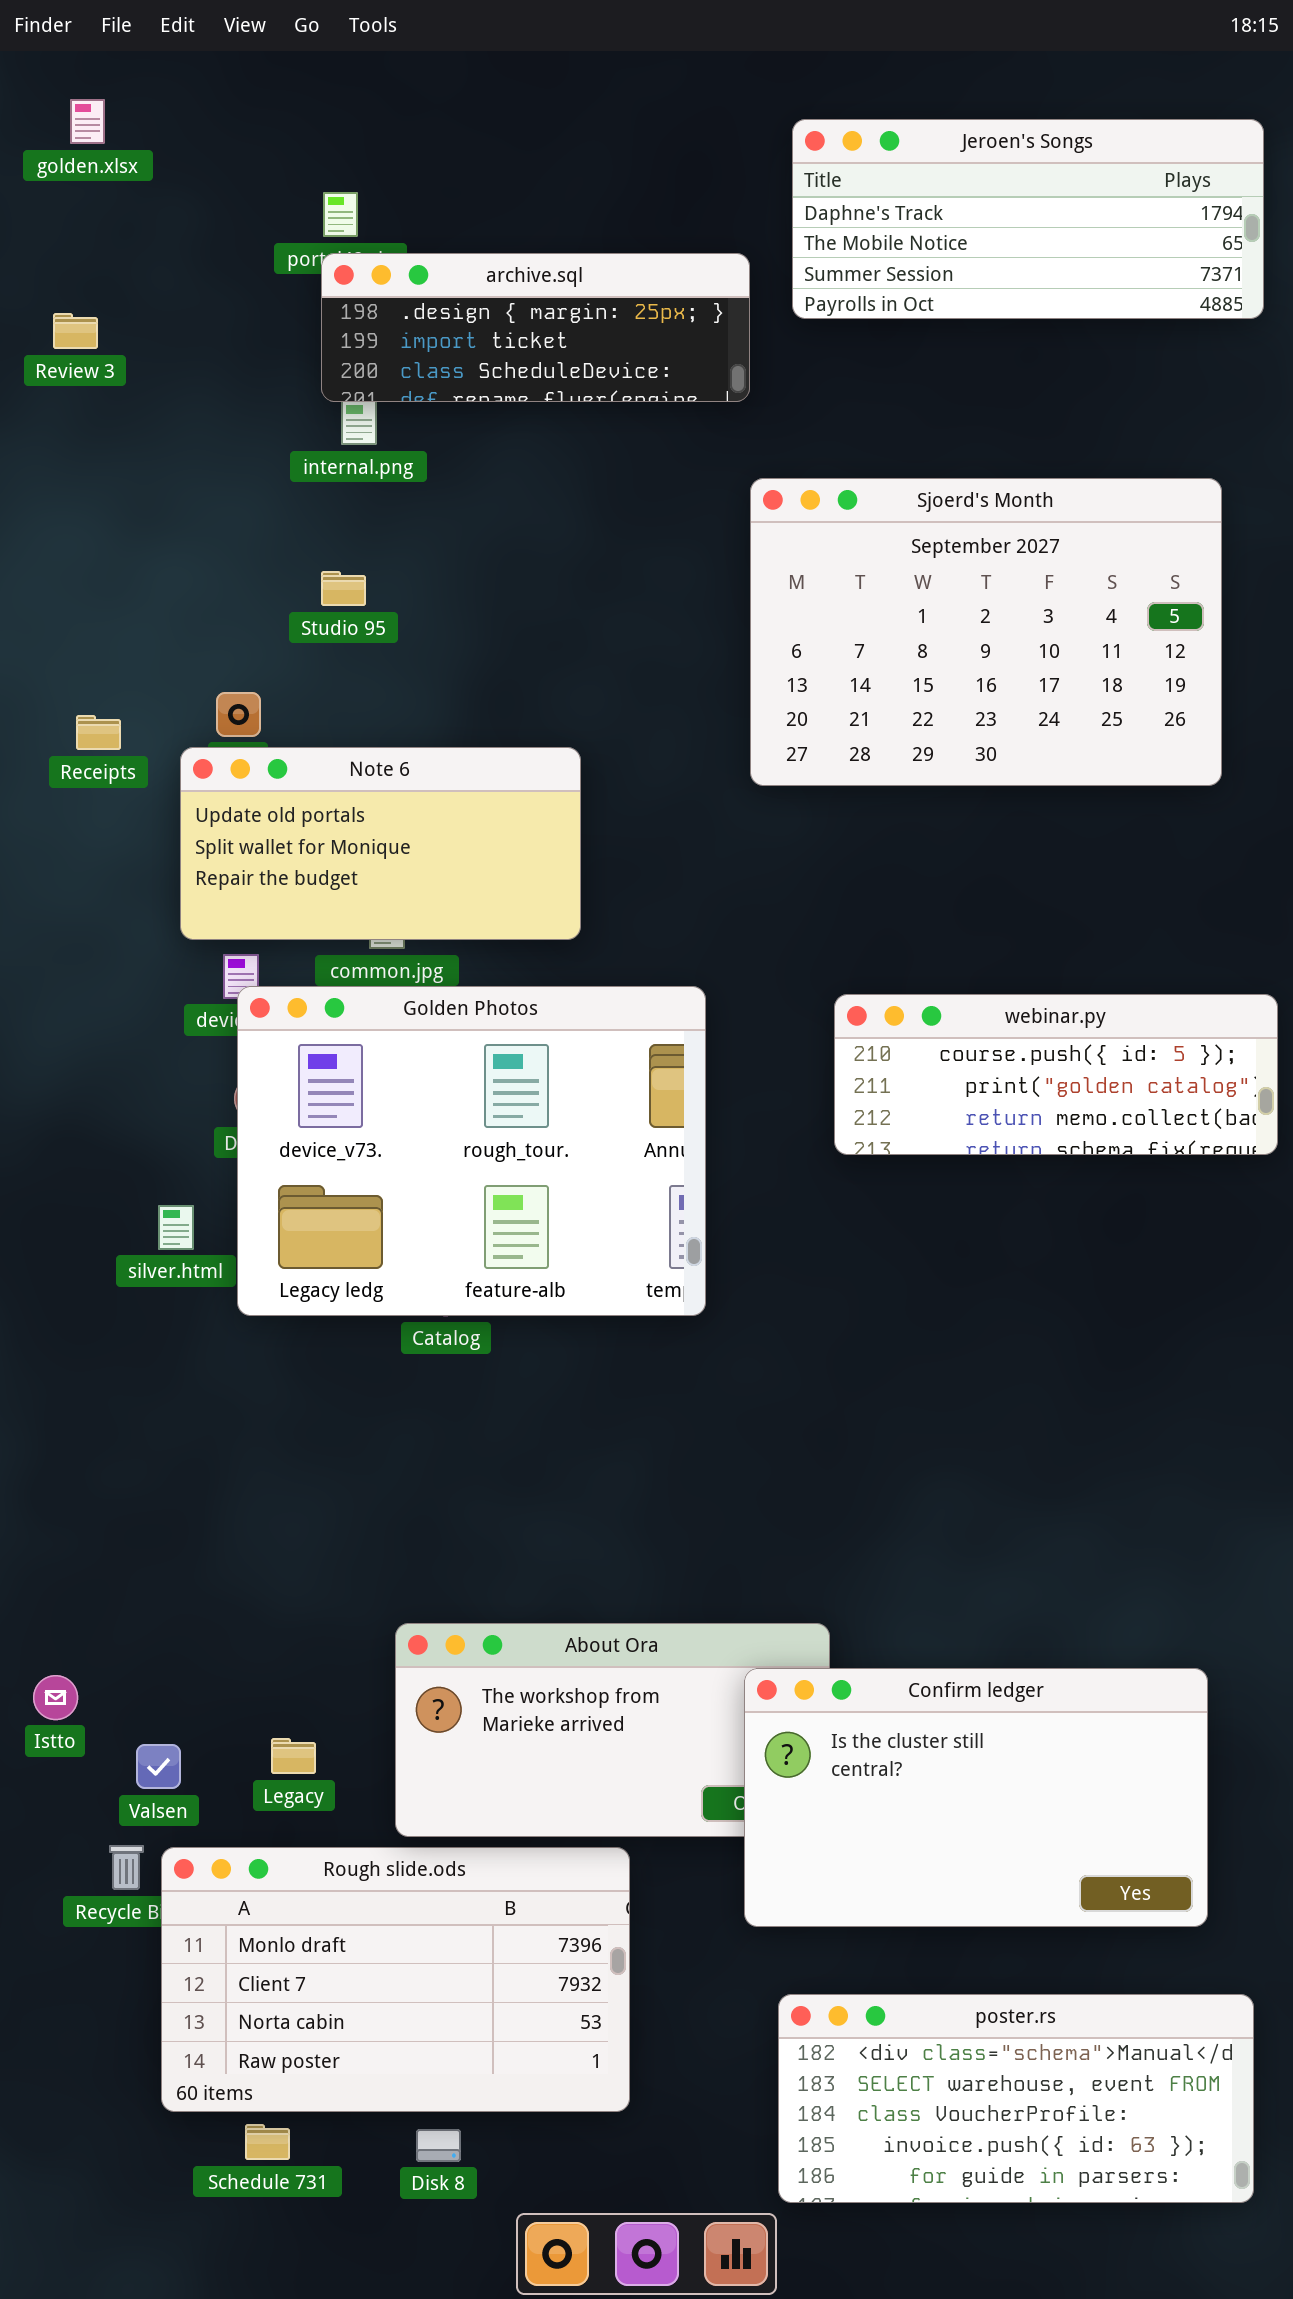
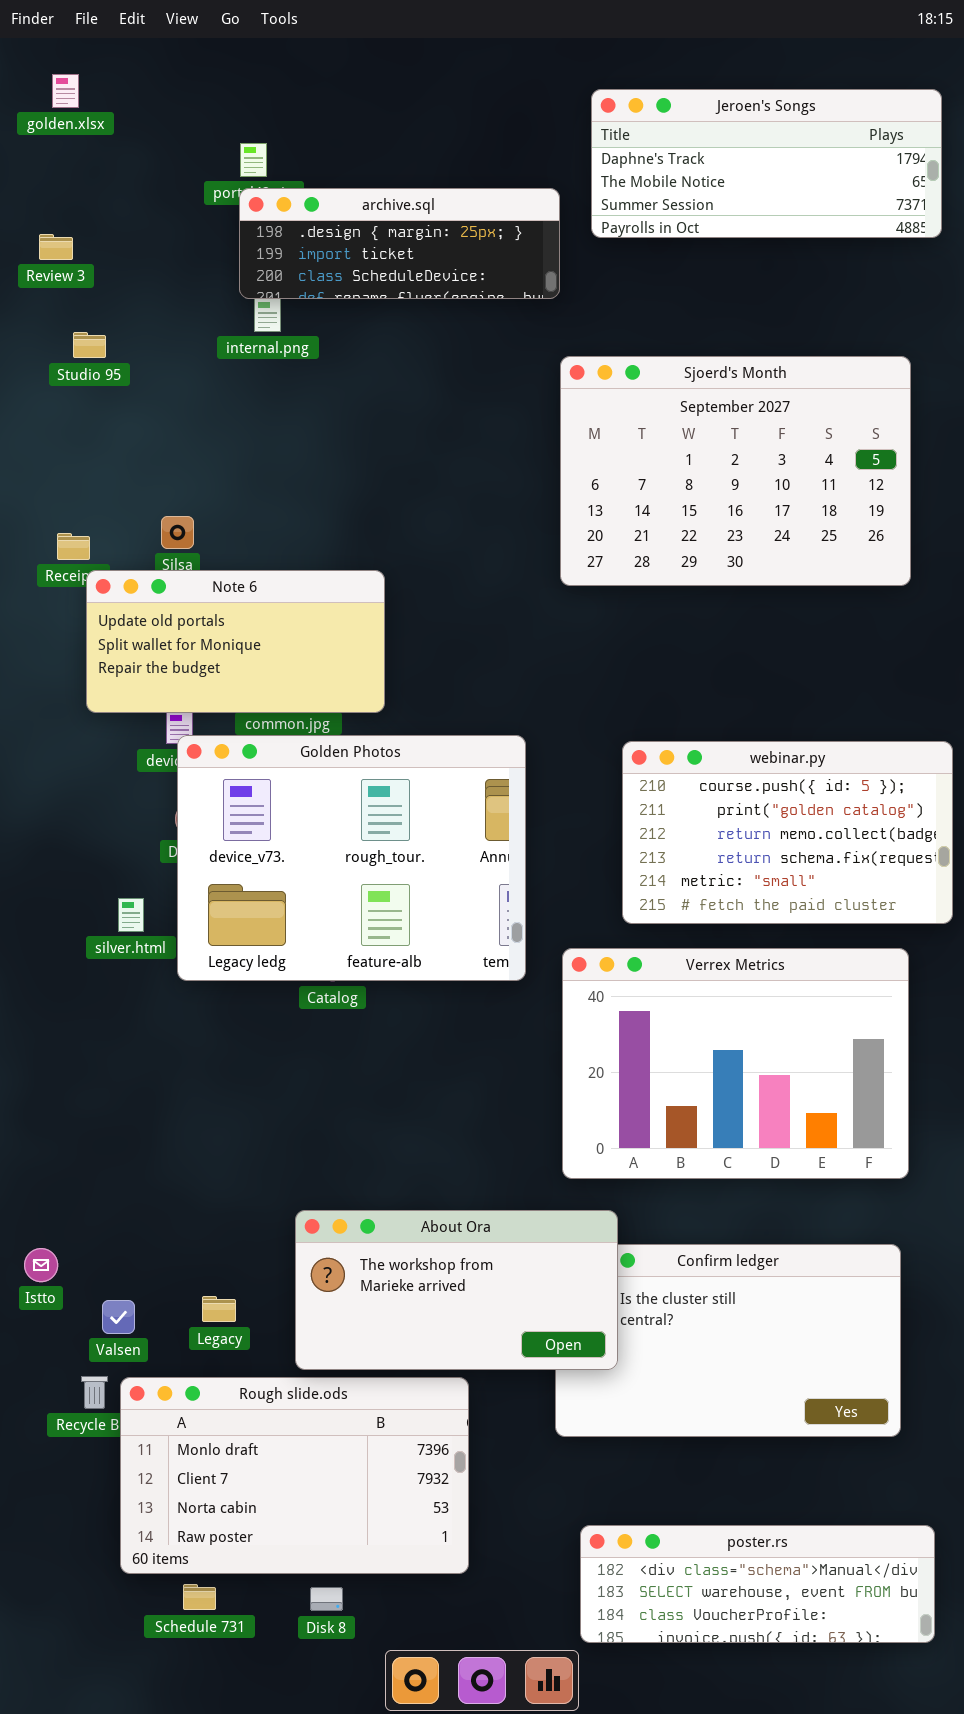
Studio 95: [321,571,366,606] -> [73,332,106,358], moved
Note 6: [180,747,581,940] -> [86,570,385,713], moved
webinar.py: [834,994,1278,1155] -> [622,741,953,924], resized
Verrex Metrics: none -> [562,948,909,1179], opened
About Ora: [395,1623,830,1837] -> [295,1210,618,1370], raised
poster.rs: [778,1994,1254,2203] -> [580,1525,935,1643], resized

